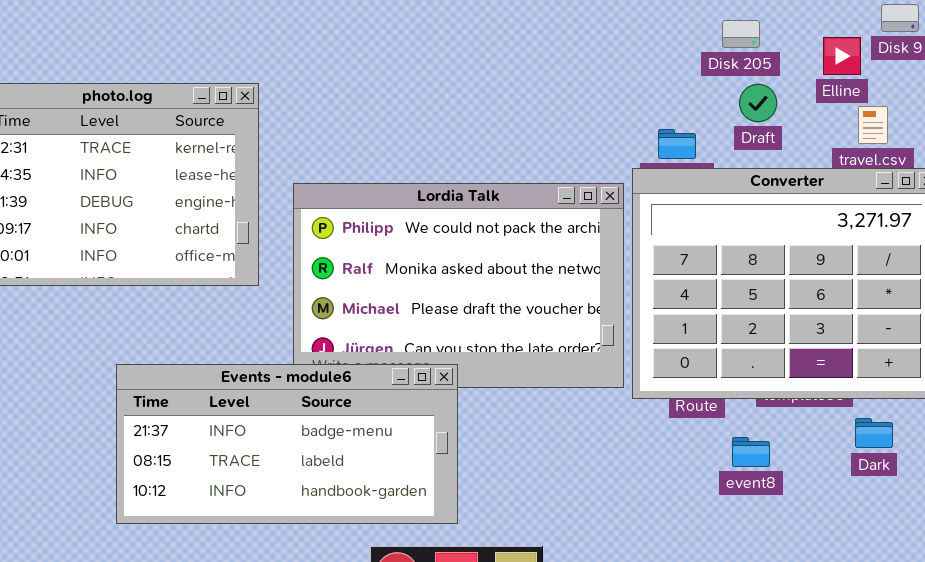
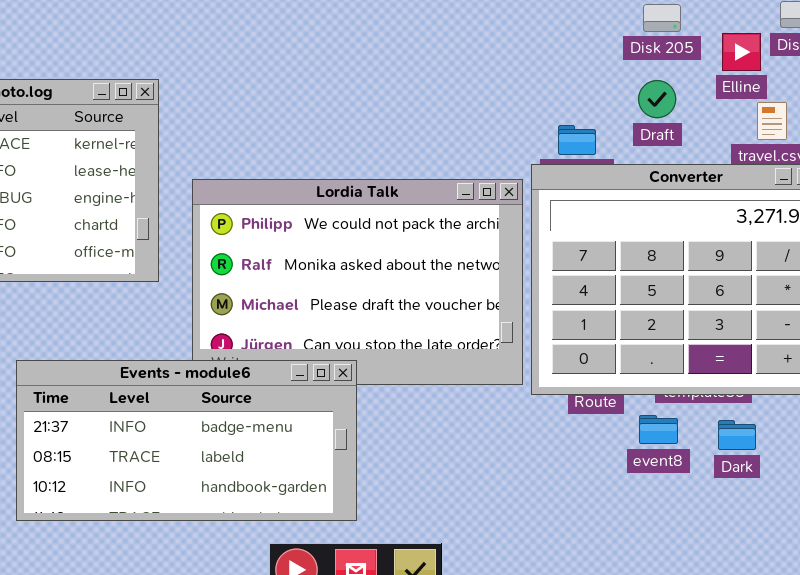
Disk 205: [722,20,760,48] -> [643,4,681,32], moved
Dark: [855,418,893,448] -> [718,420,756,450], moved
event8: [732,437,770,467] -> [639,415,678,444], moved

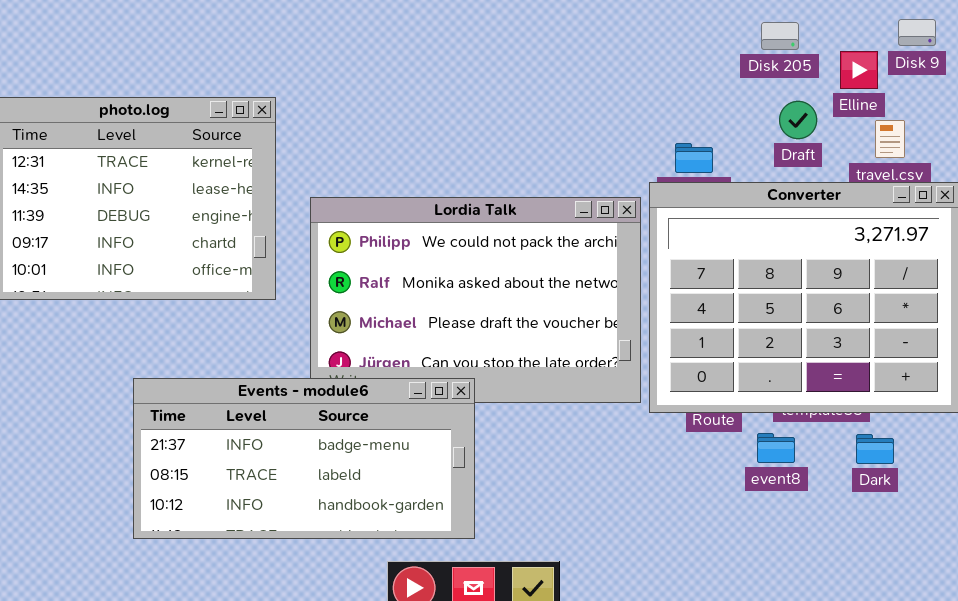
Draft: [638,80,676,118] -> [779,101,817,139], moved
Dark: [718,420,756,450] -> [856,434,894,464], moved

